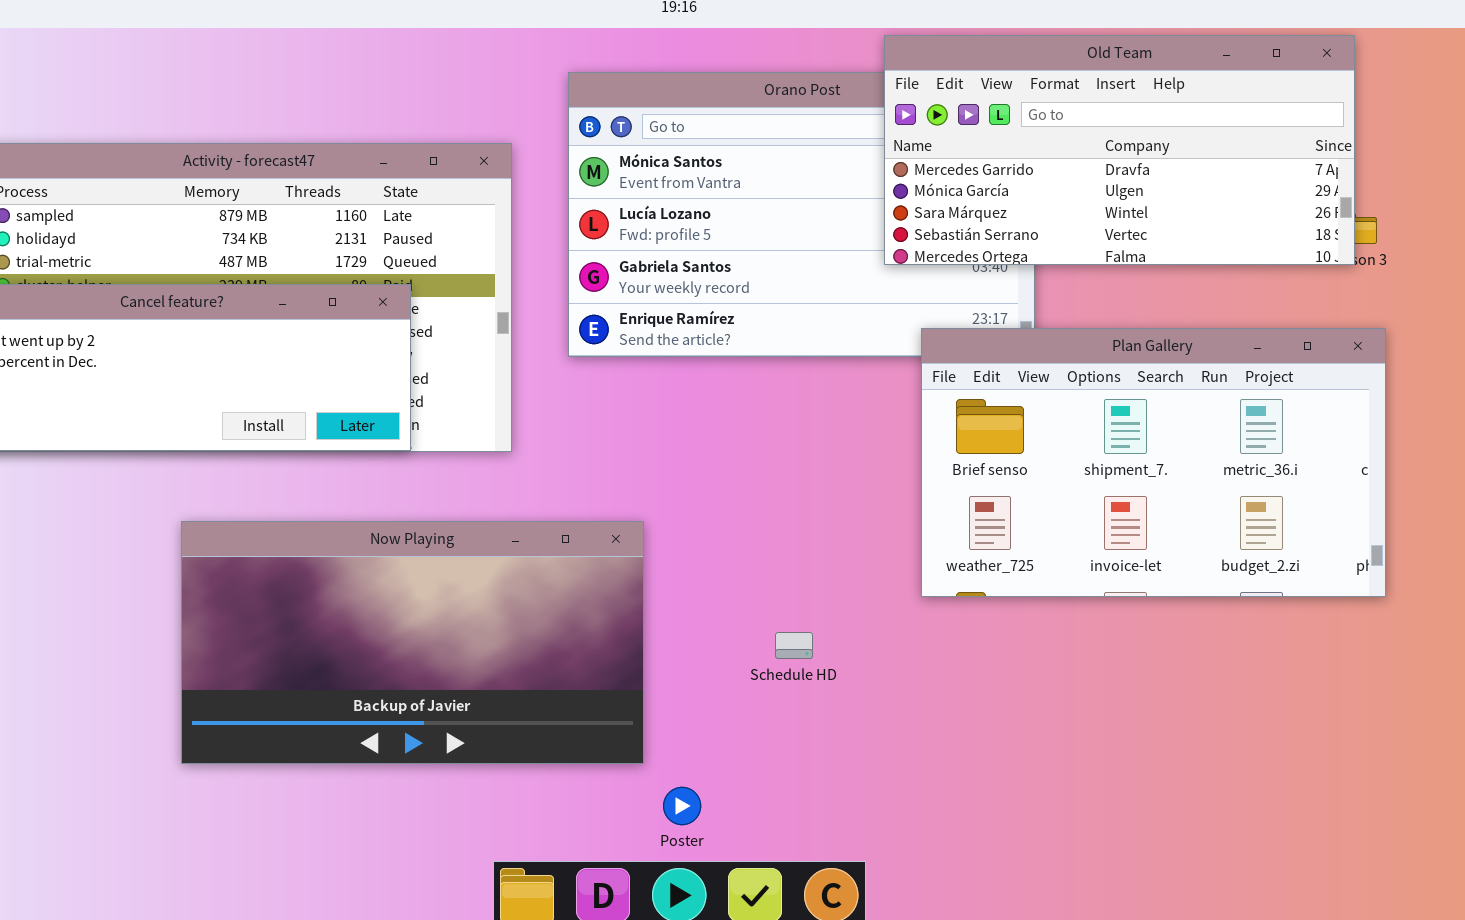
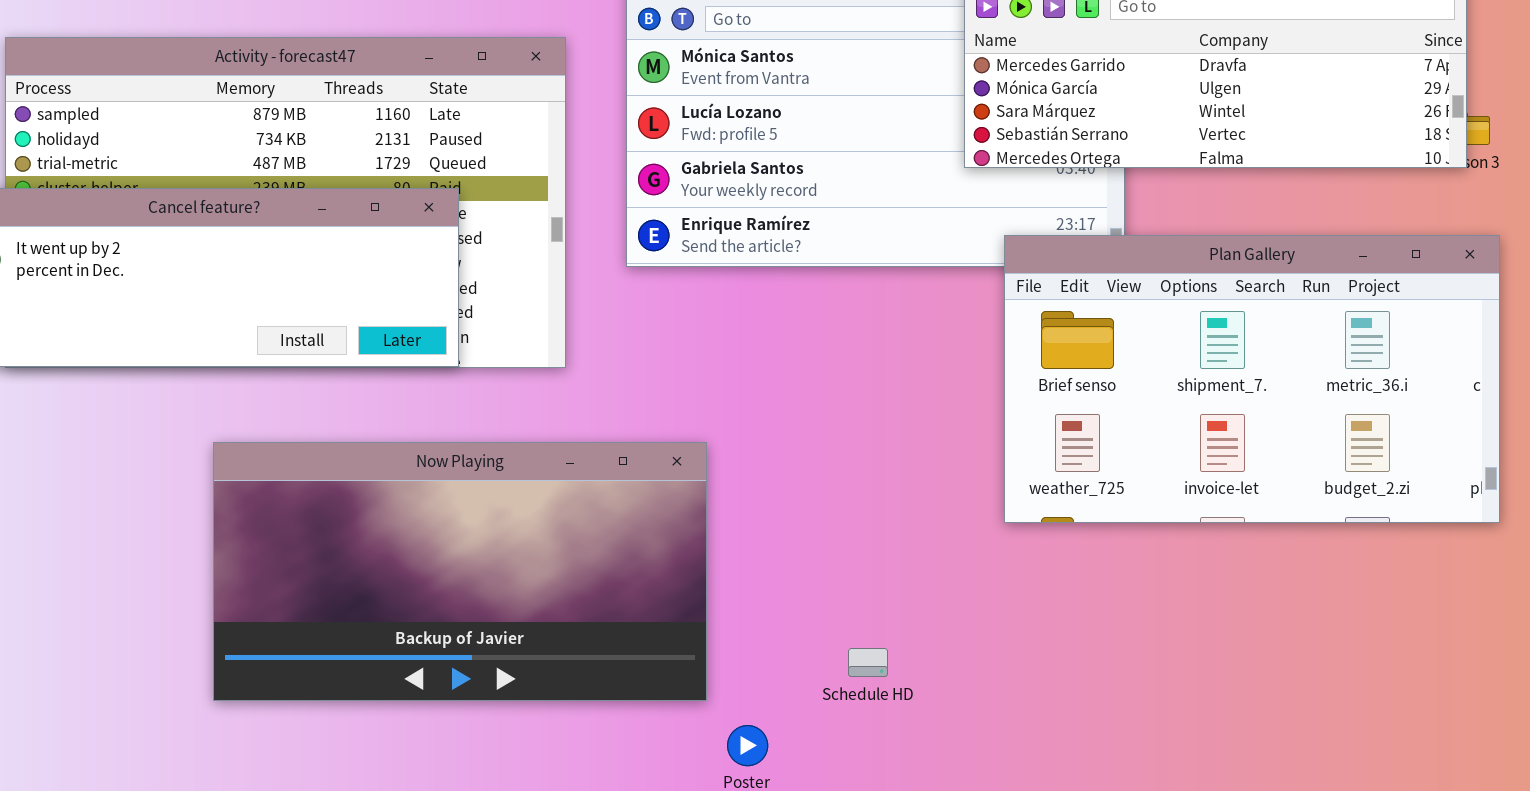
Schedule HD: [775,632,813,659] -> [848,648,888,677], moved

